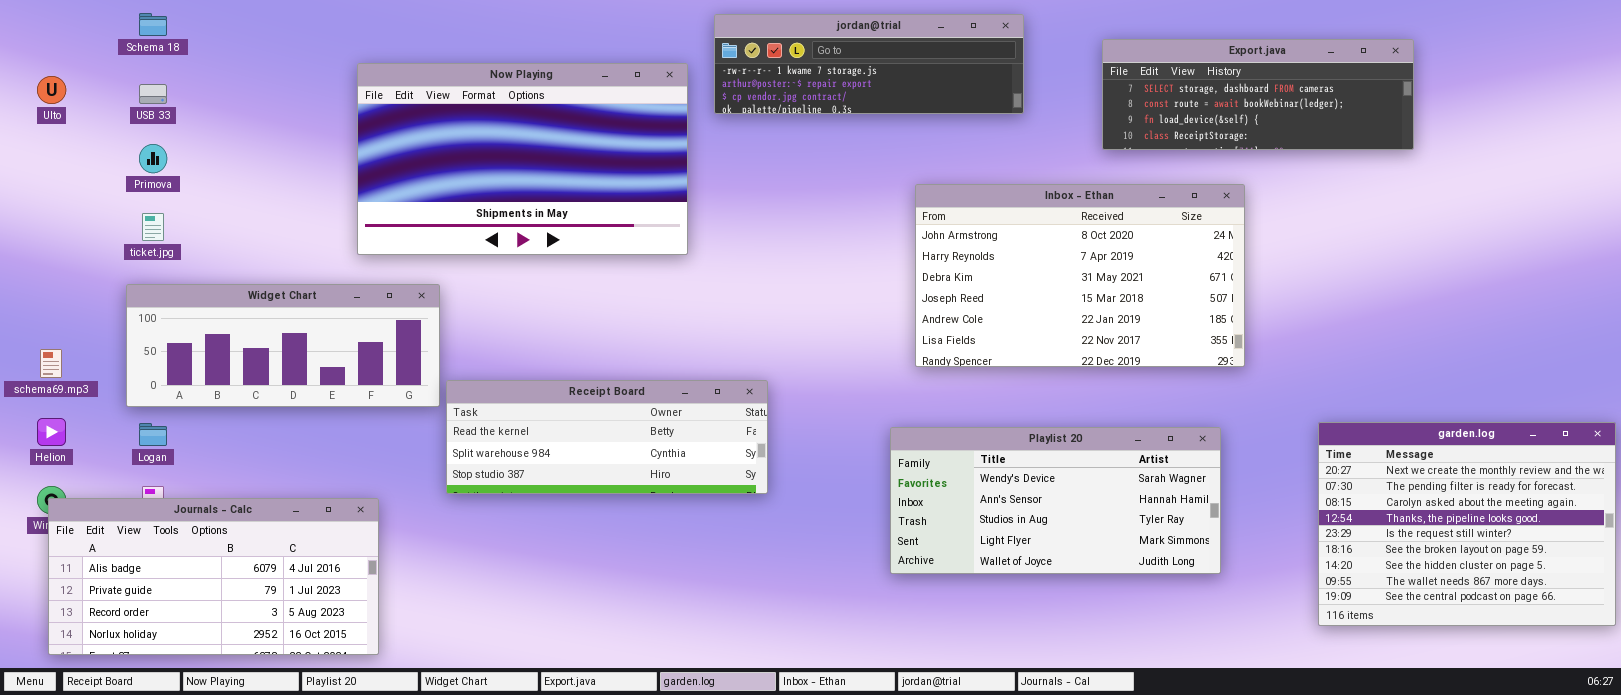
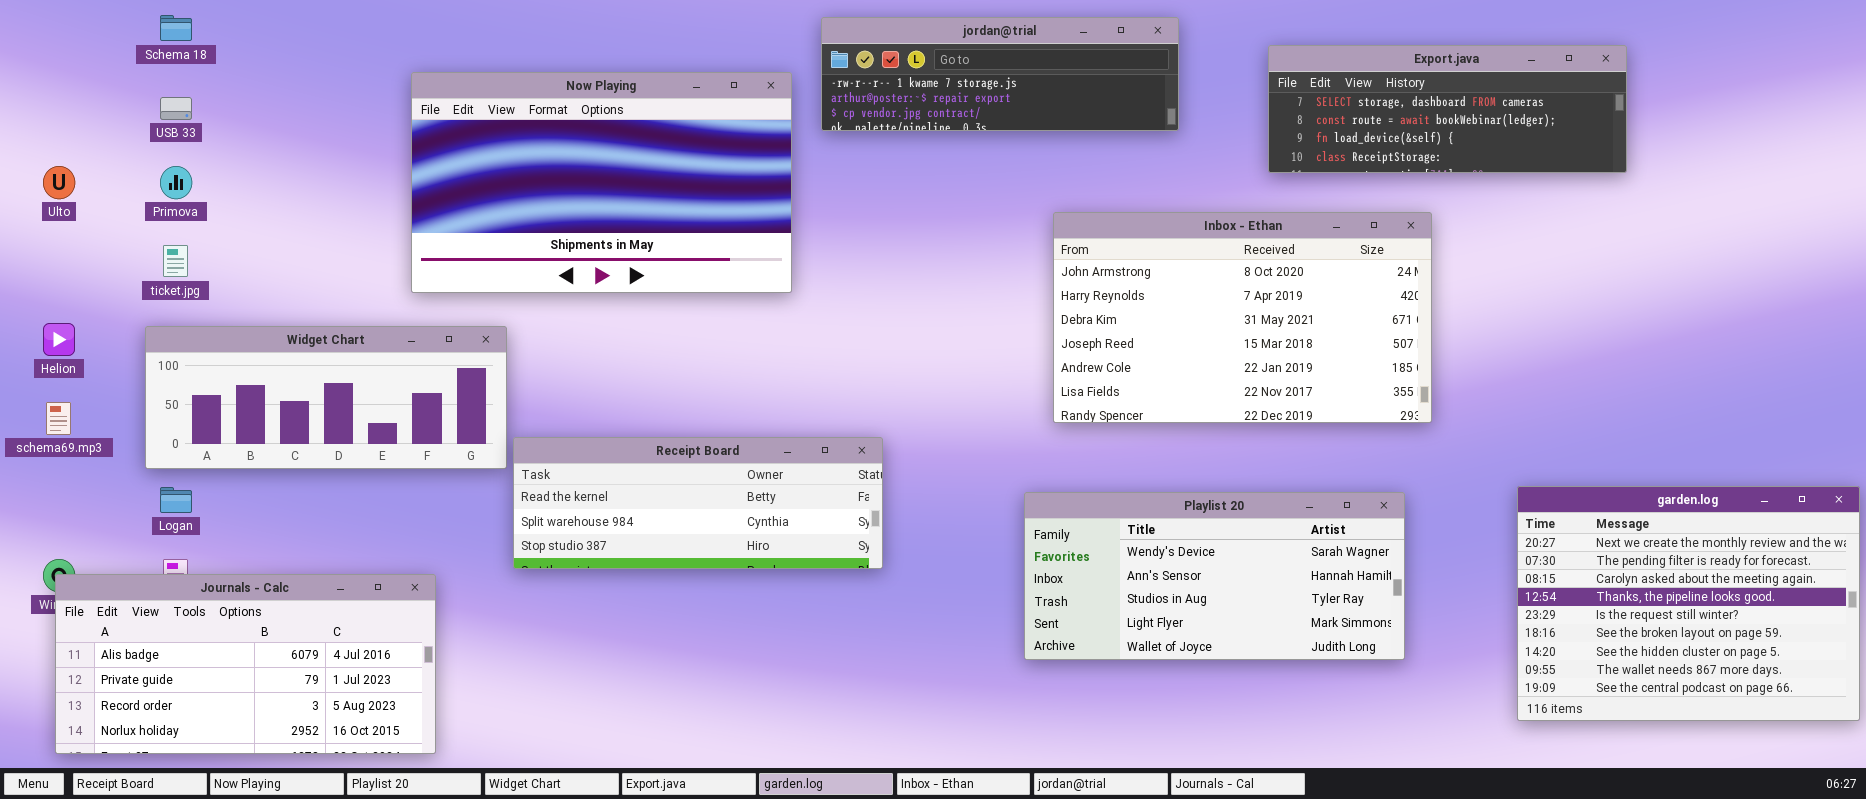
Ulto: [37,76,66,104] -> [43,166,75,199], moved
Helion: [37,418,66,446] -> [43,323,75,356], moved

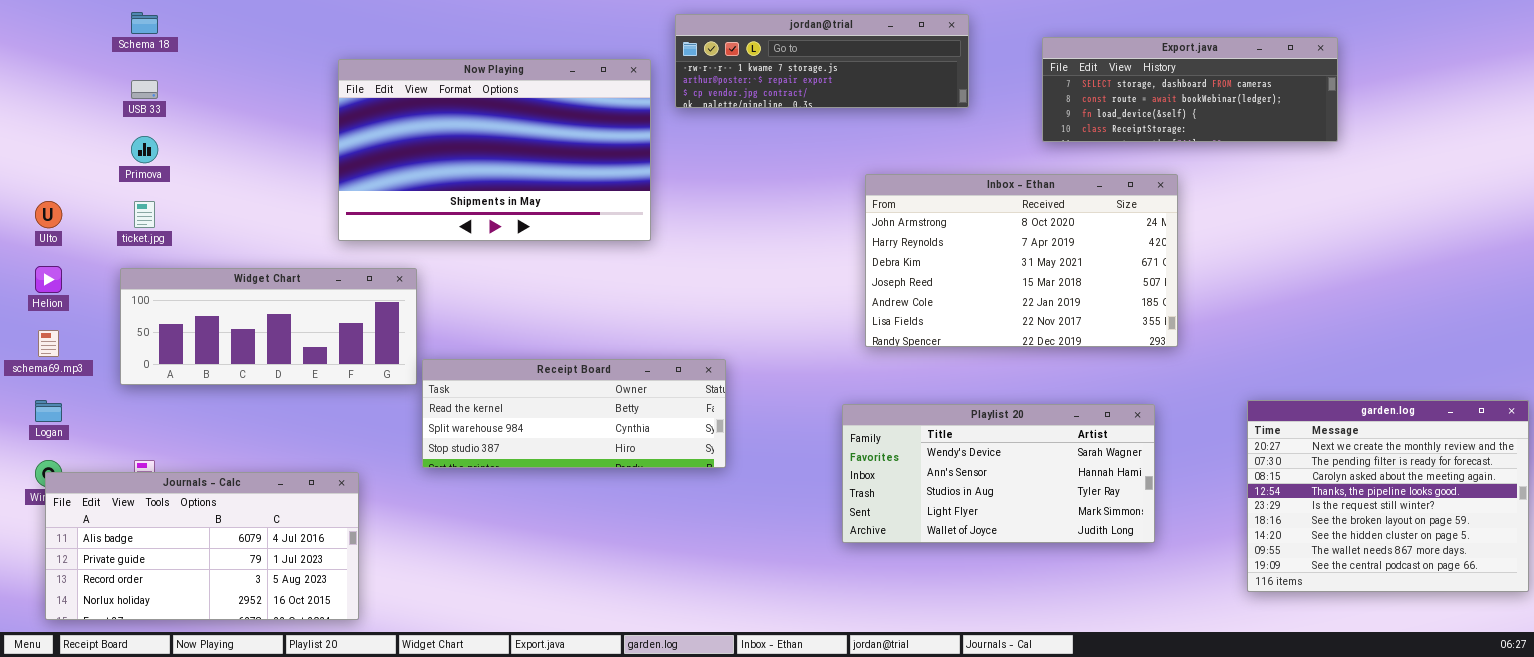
Ulto: [43,166,75,199] -> [35,201,62,228], moved
Logan: [160,487,192,513] -> [35,400,62,422], moved

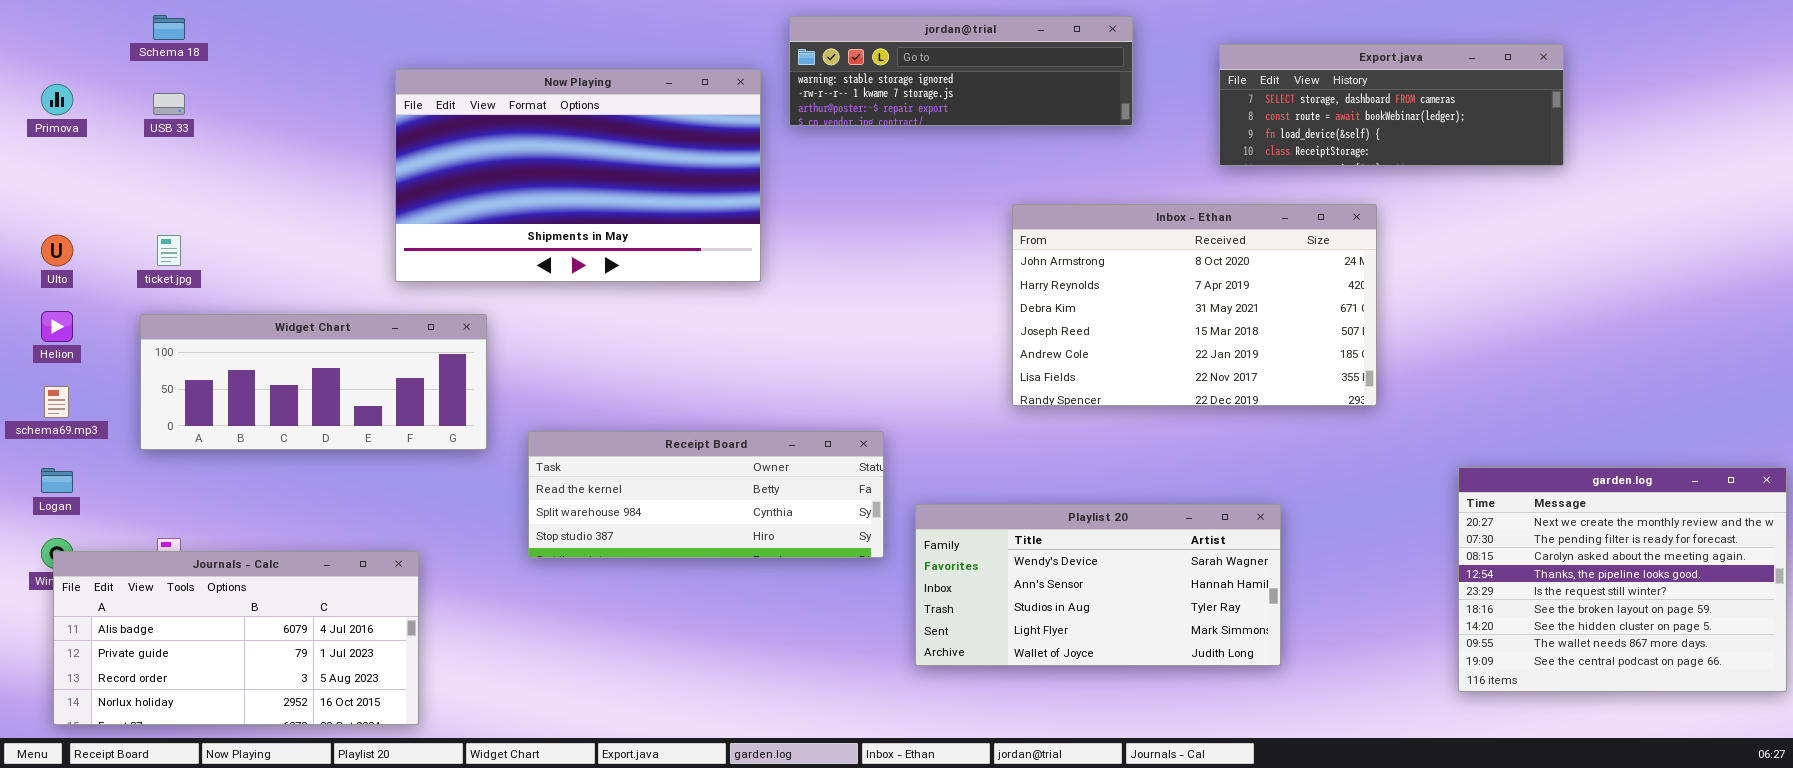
jordan@trial: [675,14,969,108] -> [789,16,1133,126], scrolled up 1 row
Primova: [131,136,158,163] -> [41,84,73,115], moved
Receipt Board: [422,359,726,468] -> [528,431,884,558], moved
Playlist 20: [842,404,1155,543] -> [915,504,1281,666], moved

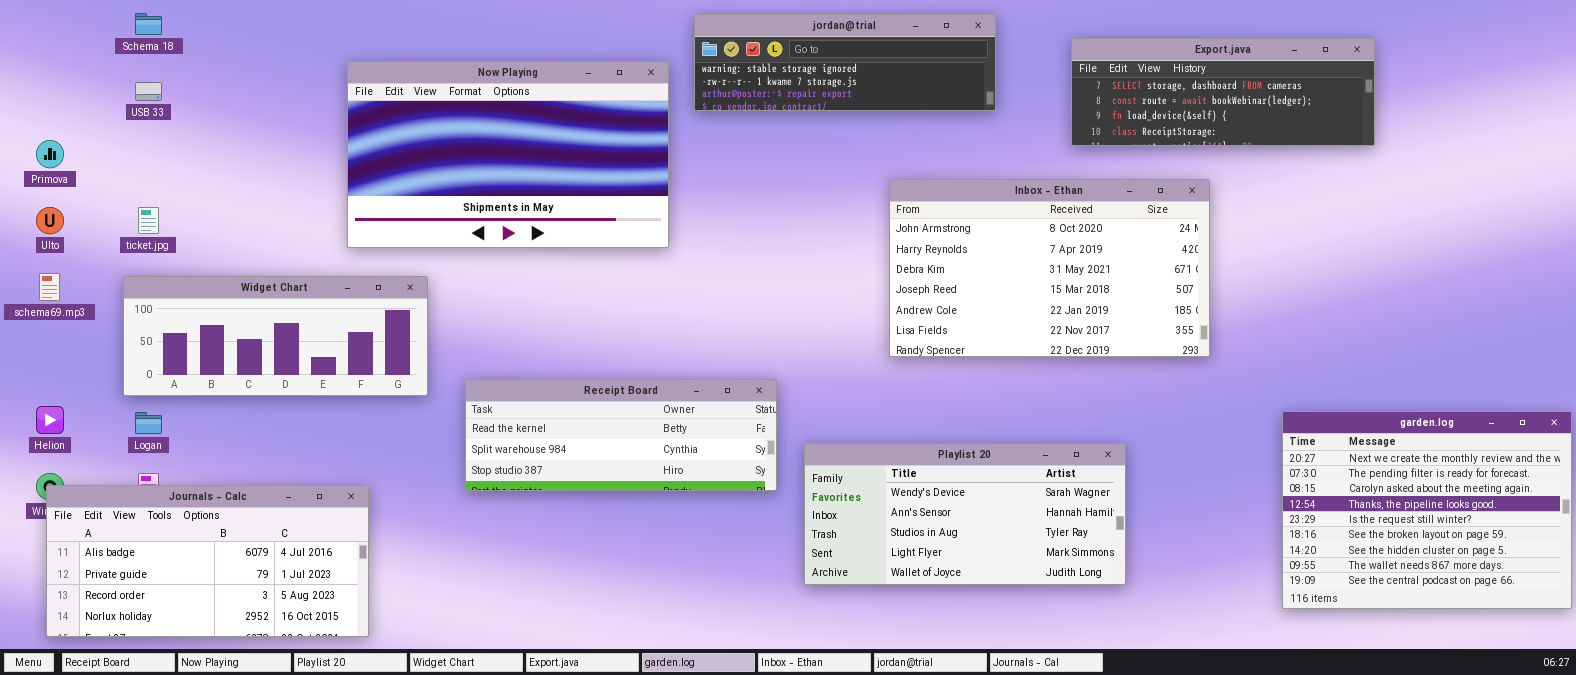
Primova: [41,84,73,115] -> [36,140,64,168], moved
Helion: [41,311,73,342] -> [36,406,64,434], moved
schema69.mp3: [44,386,69,418] -> [39,273,60,301], moved
Logan: [41,468,73,493] -> [135,412,162,434], moved

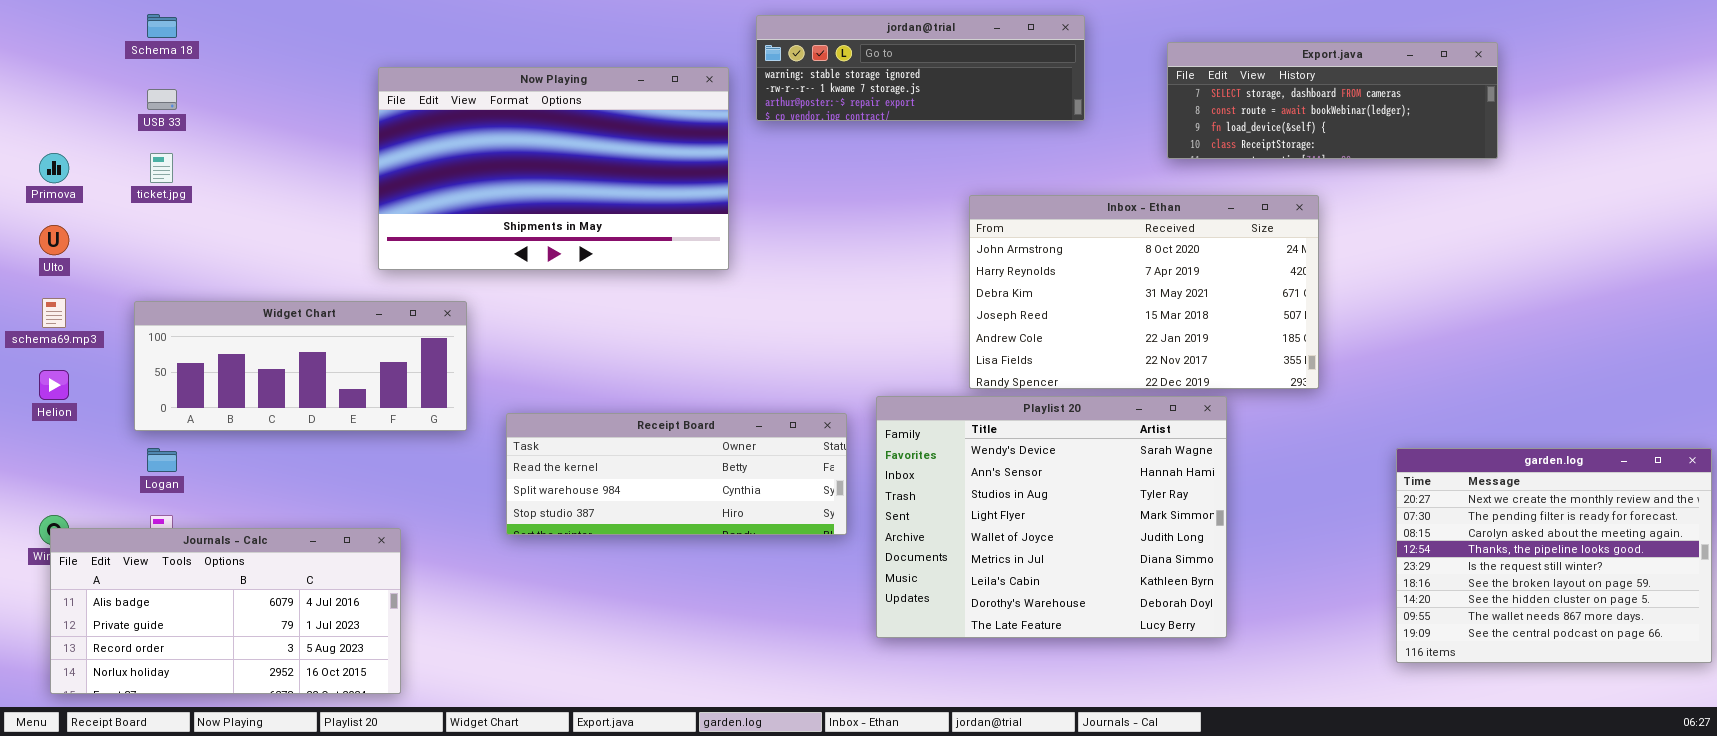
ticket.jpg: [138,207,159,234] -> [150,153,173,183], moved
Helion: [36,406,64,434] -> [39,370,69,400], moved
Playlist 20: [804,443,1126,585] -> [876,396,1227,638], resized

